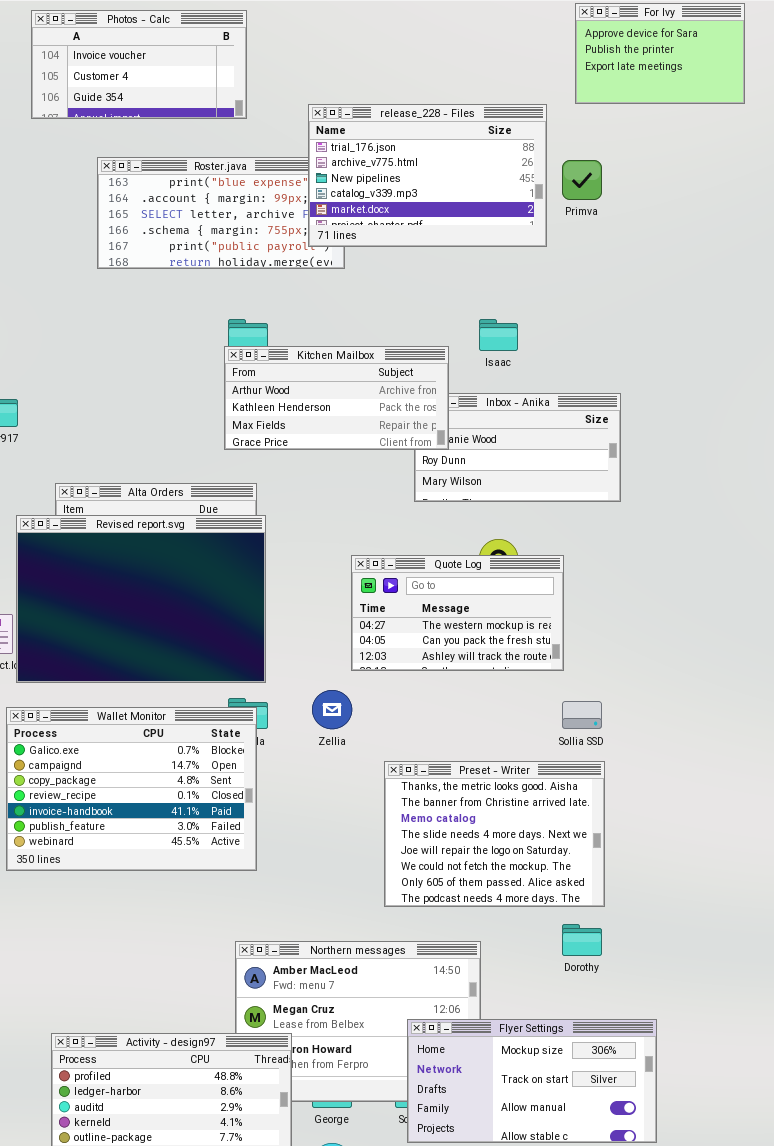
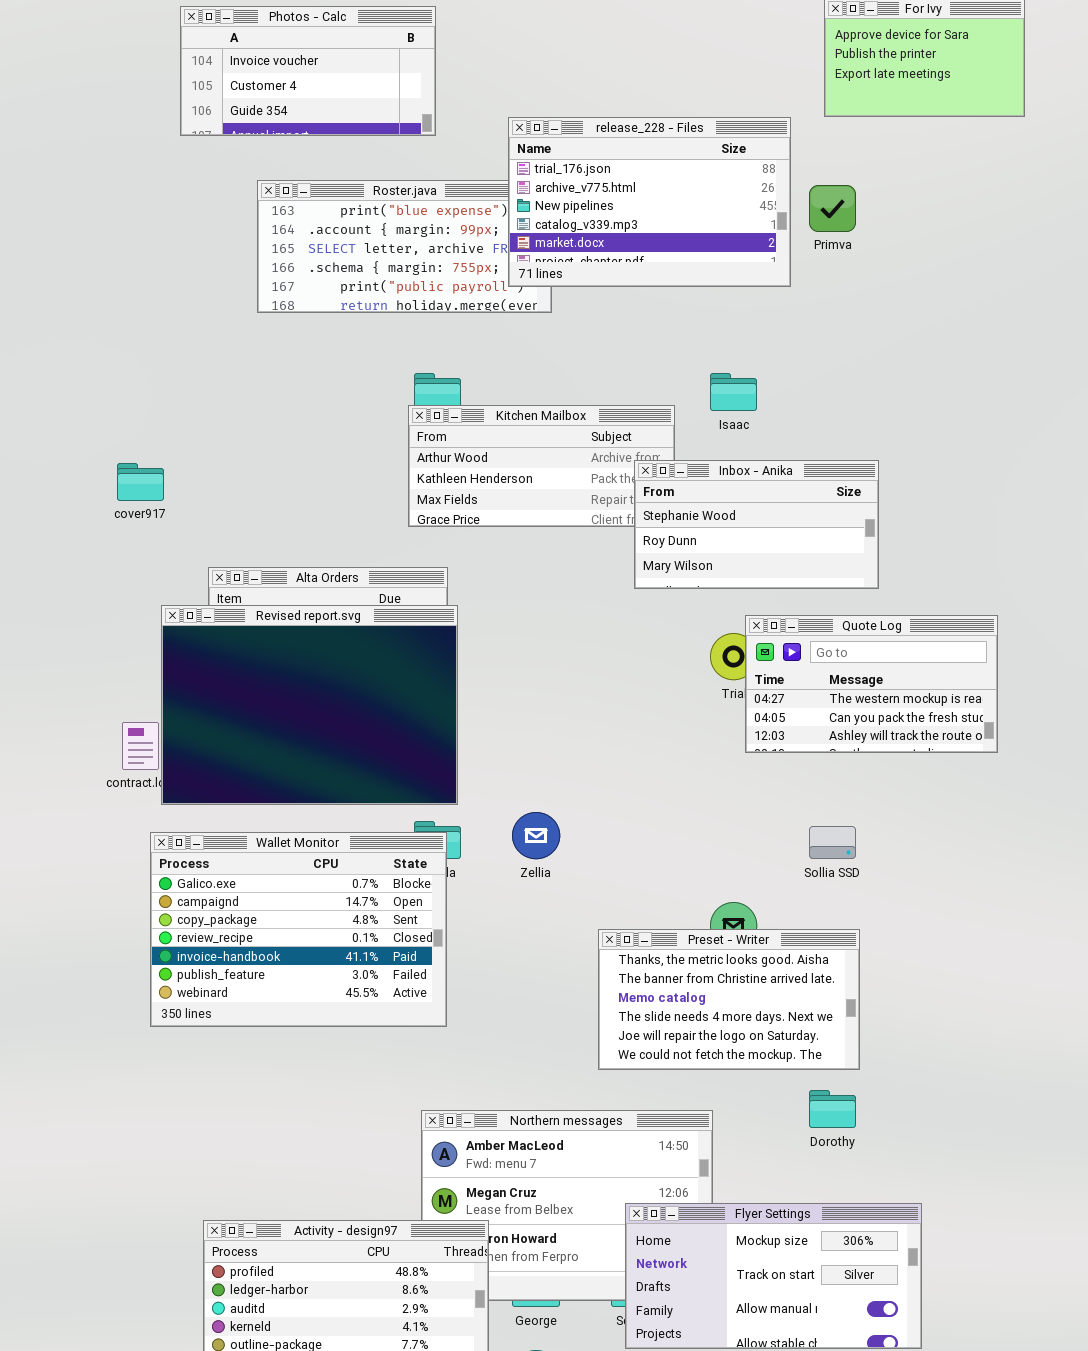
Inbox - Anika: [414,393,621,502] -> [634,460,879,589], raised
Quote Log: [351,555,564,671] -> [745,615,998,753], moved
Preset - Writer: [384,761,605,907] -> [598,929,860,1070], resized

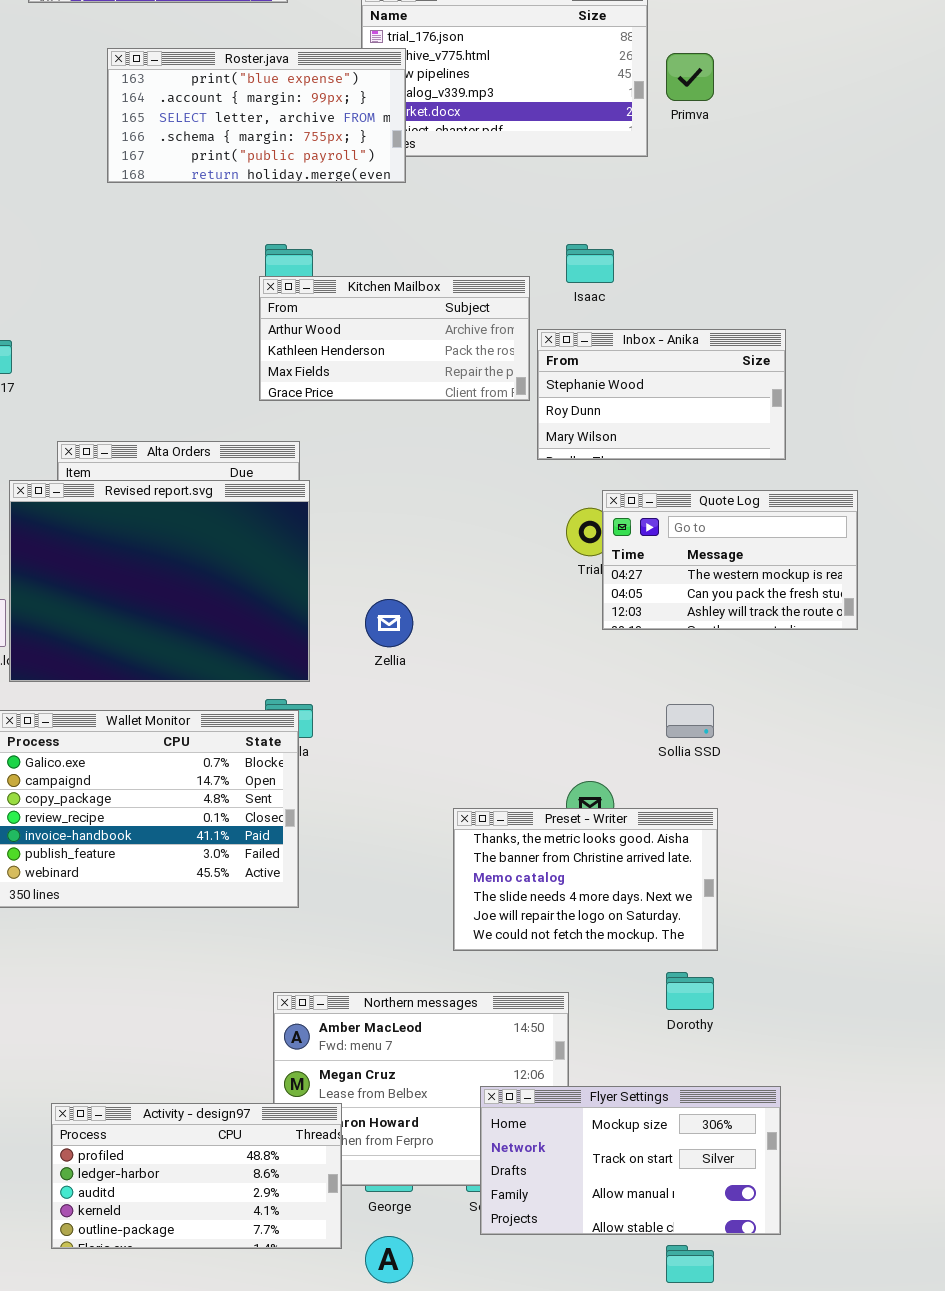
Roster.java: [257,180,552,313] -> [107,48,406,183], raised
Inbox - Anika: [634,460,879,589] -> [537,329,786,460], moved
Zellia: [512,812,560,859] -> [365,599,413,647], moved

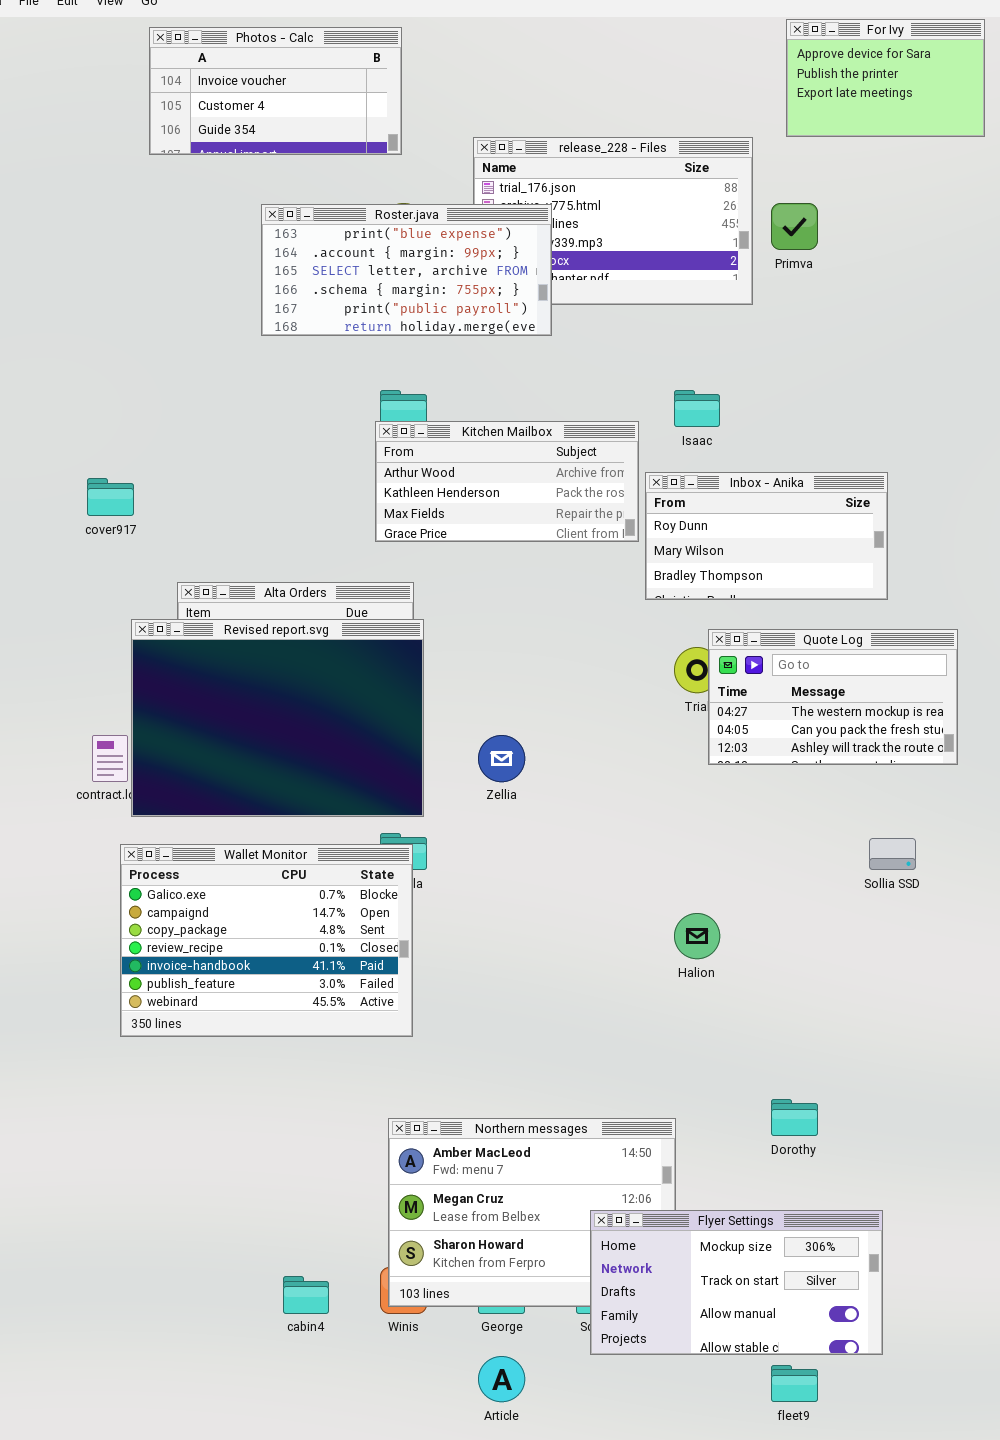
Roster.java: [107,48,406,183] -> [261,204,552,336], moved
Inbox - Anika: [537,329,786,460] -> [645,472,888,600], scrolled down 1 row
Sollia SSD: [666,704,714,738] -> [869,838,916,870], moved
Preset - Writer: [453,808,718,951] -> none, closed
Activity - design97: [51,1103,342,1249] -> none, closed

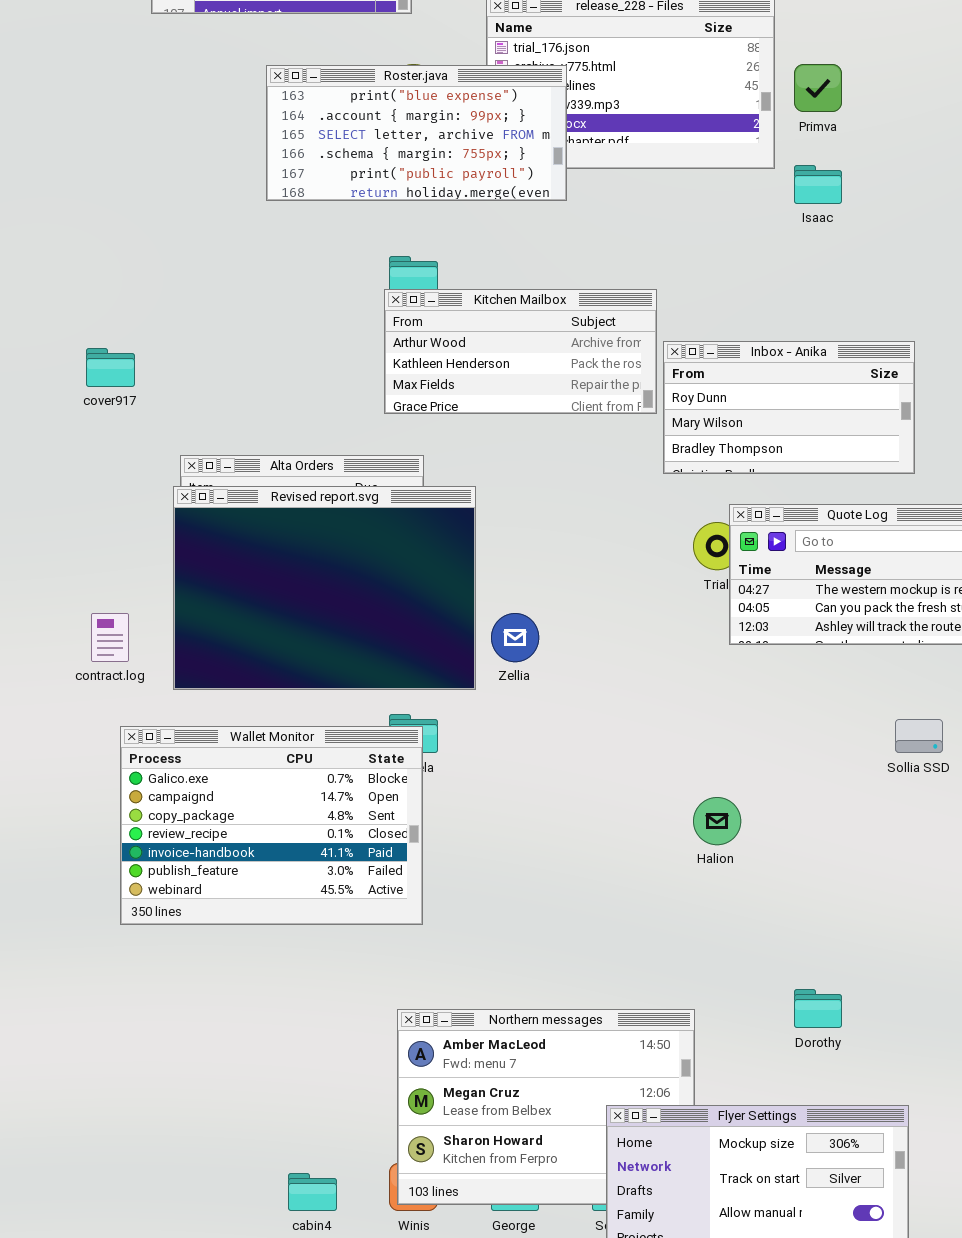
Isaac: [674,390,720,427] -> [794,165,842,204], moved
Revised report.svg: [131,619,424,817] -> [173,486,476,690], moved

